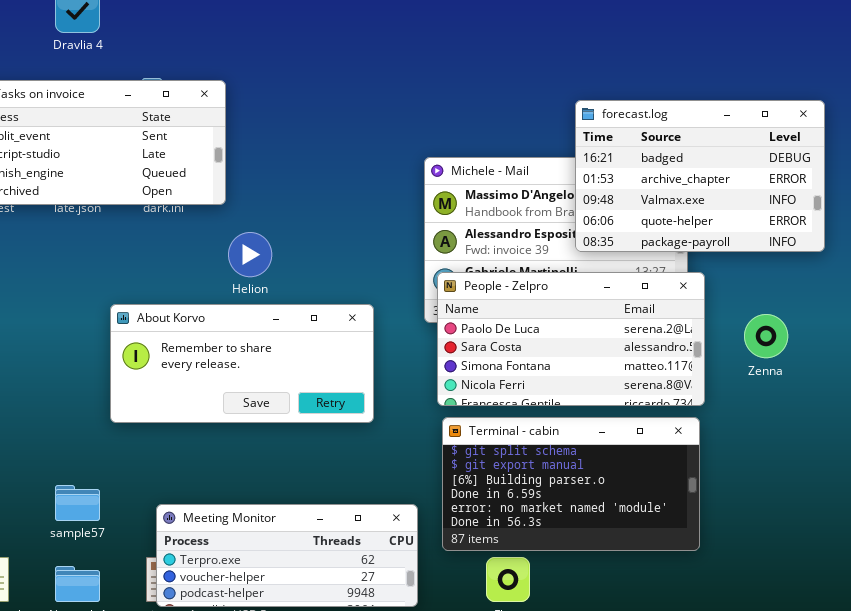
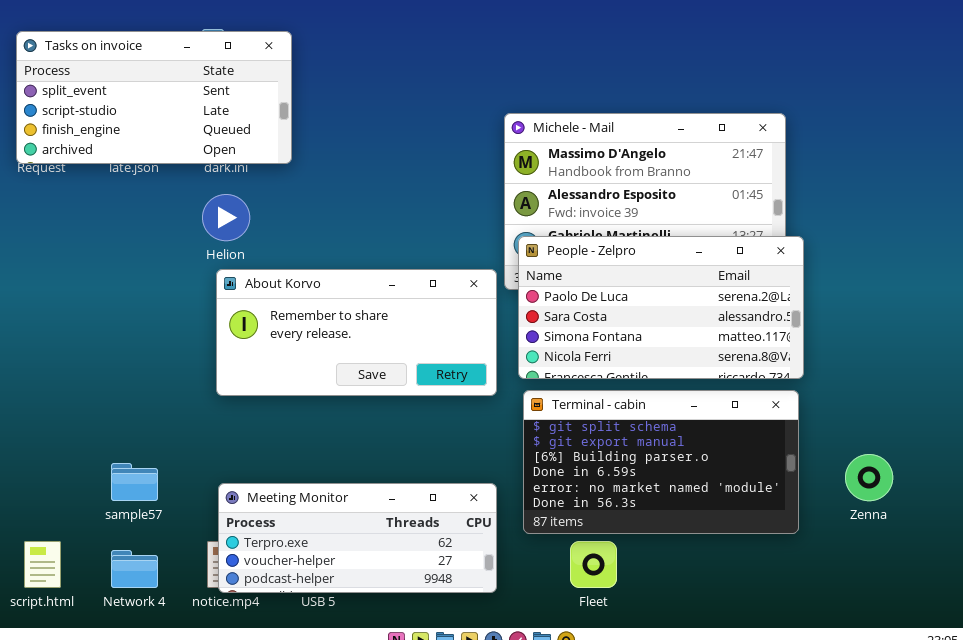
forecast.log: [575,100,825,252] -> none, closed
Helion: [228,232,272,277] -> [202,194,250,241], moved
About Korvo: [110,304,374,423] -> [216,269,497,396], moved
Zenna: [744,314,788,358] -> [845,454,893,501], moved

